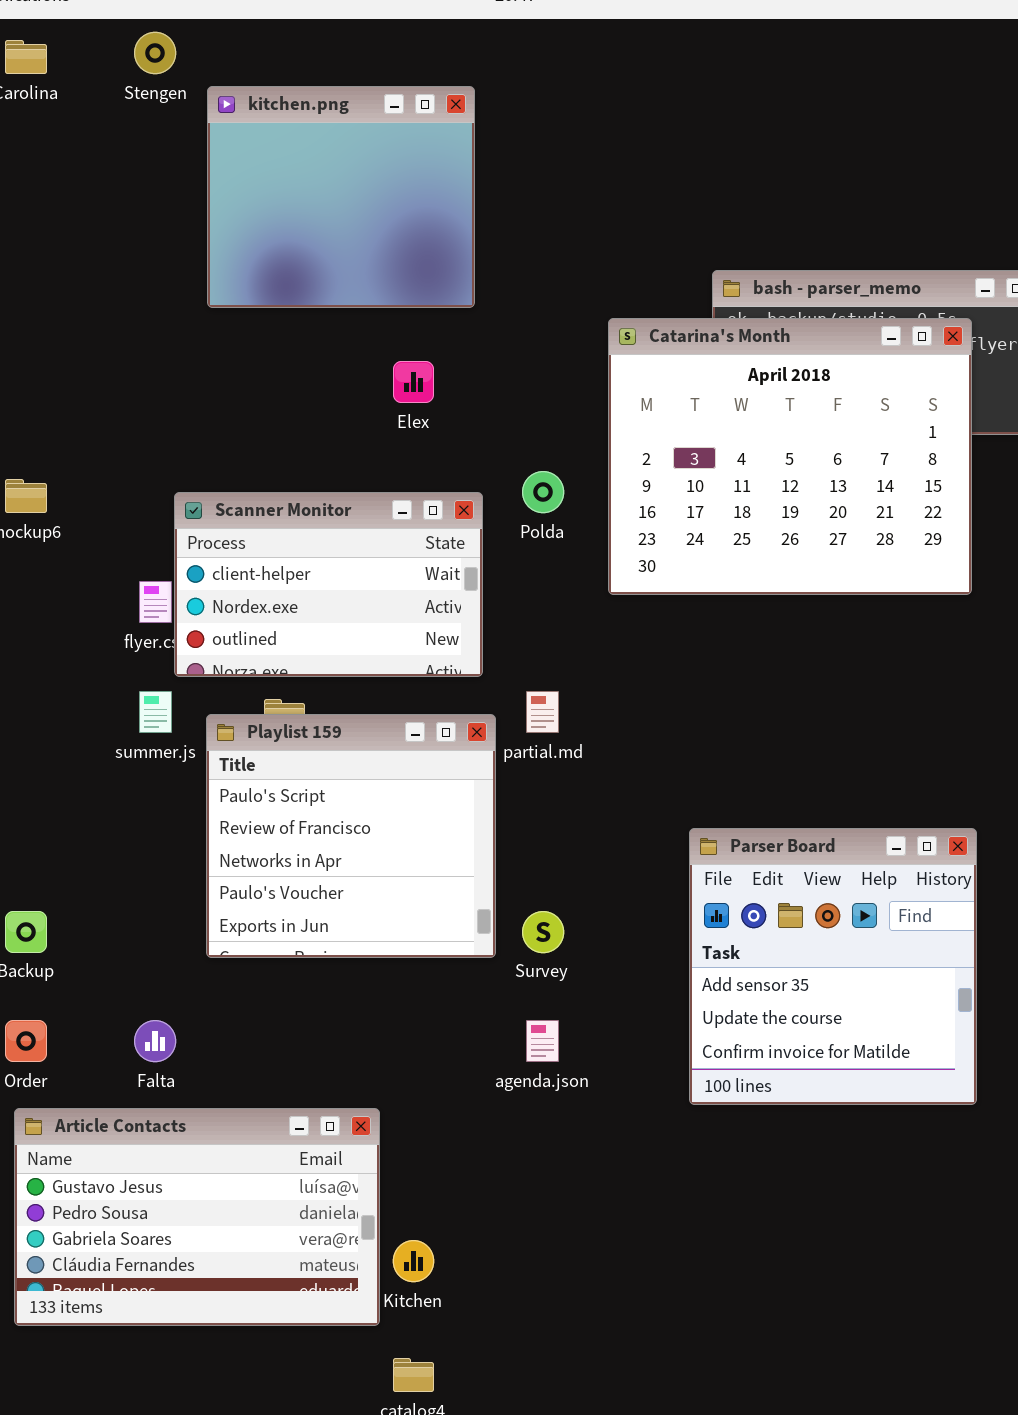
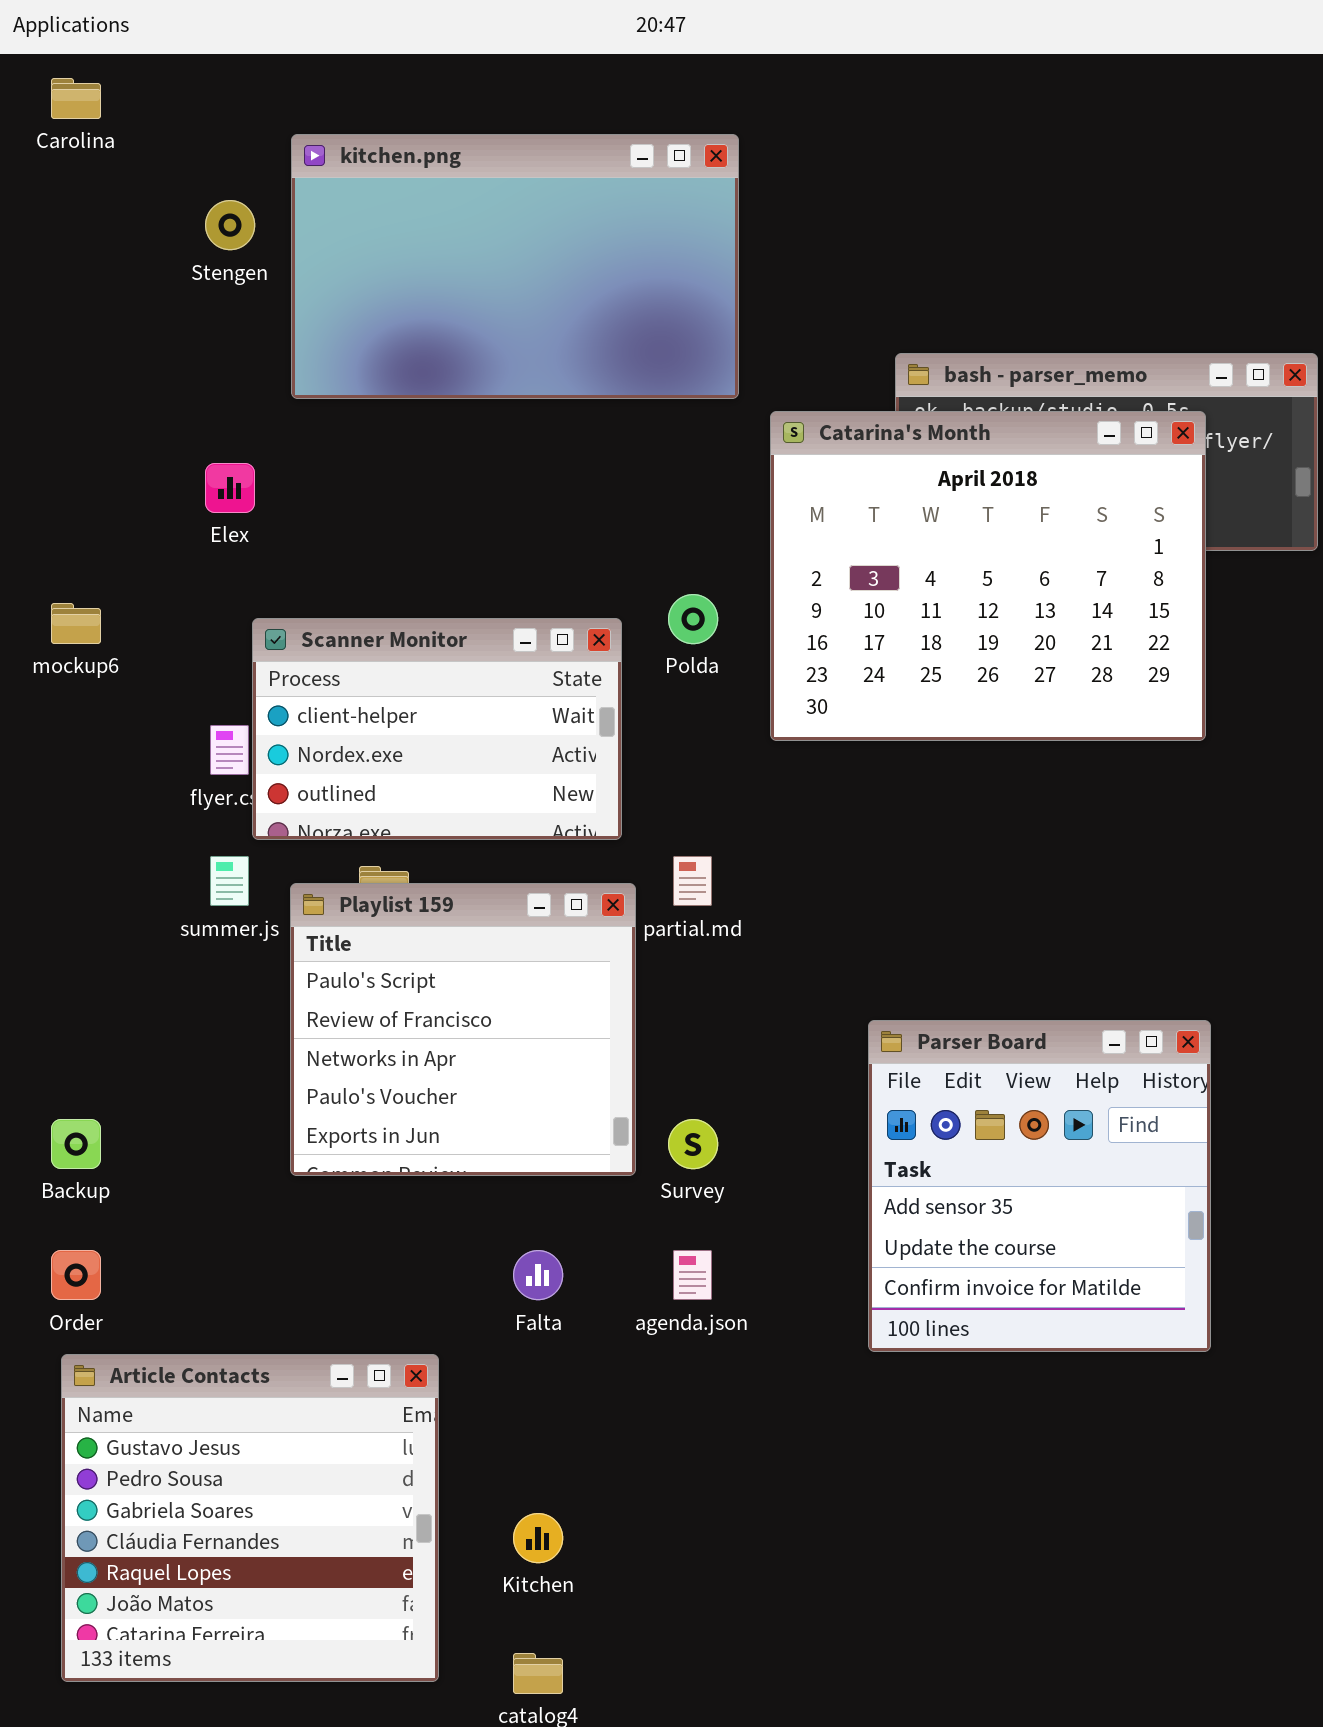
Stengen: [134,32,176,74] -> [205,200,255,250], moved
kitchen.png: [207,86,475,308] -> [291,134,739,399], resized
Elex: [393,361,434,403] -> [205,463,255,513], moved
Falta: [134,1020,176,1062] -> [513,1250,563,1300], moved
Article Contacts: [14,1108,380,1326] -> [61,1354,439,1682], resized

